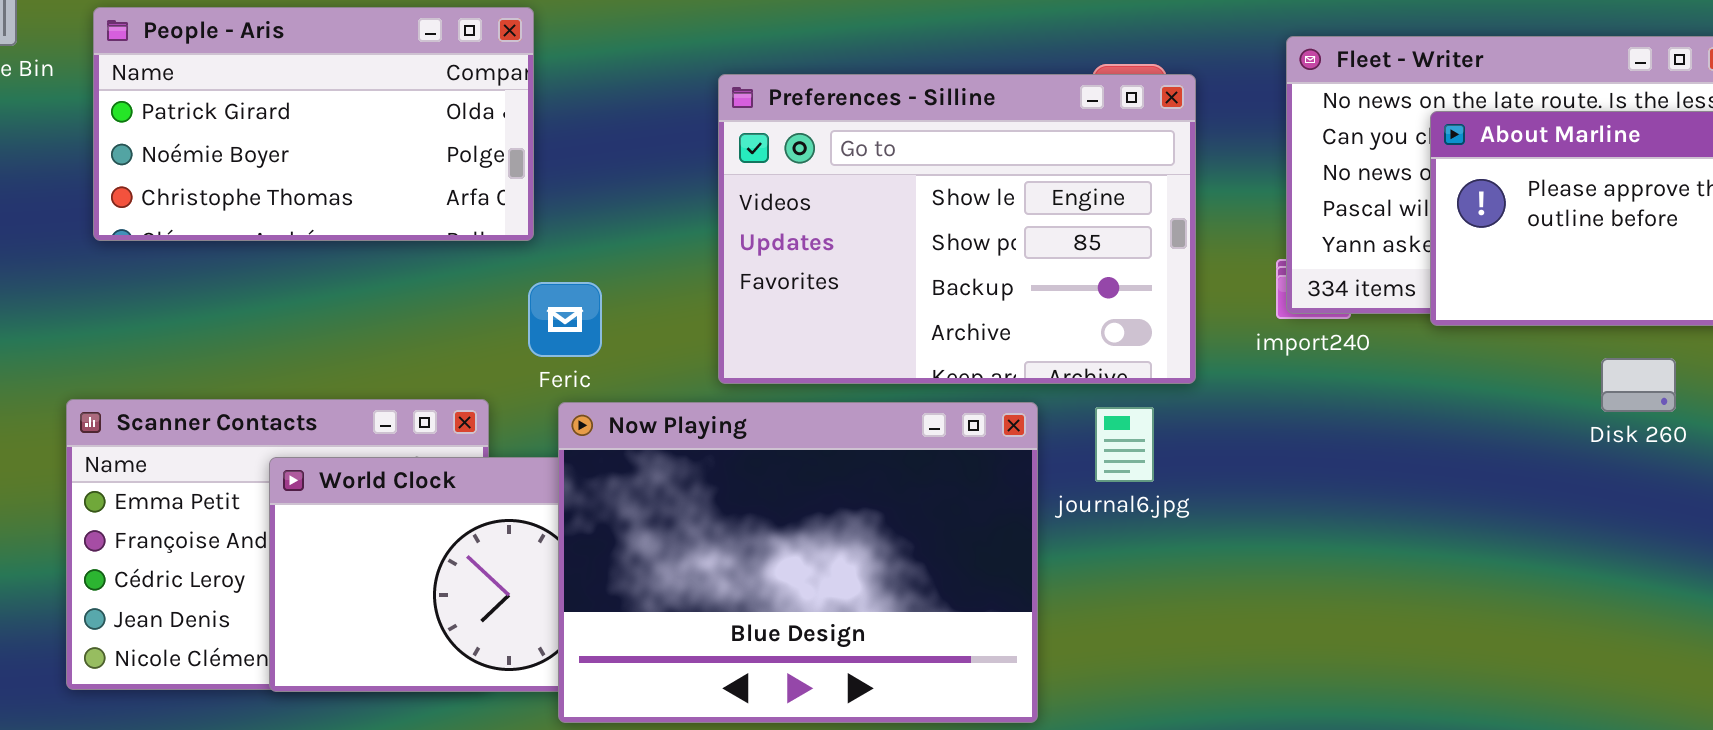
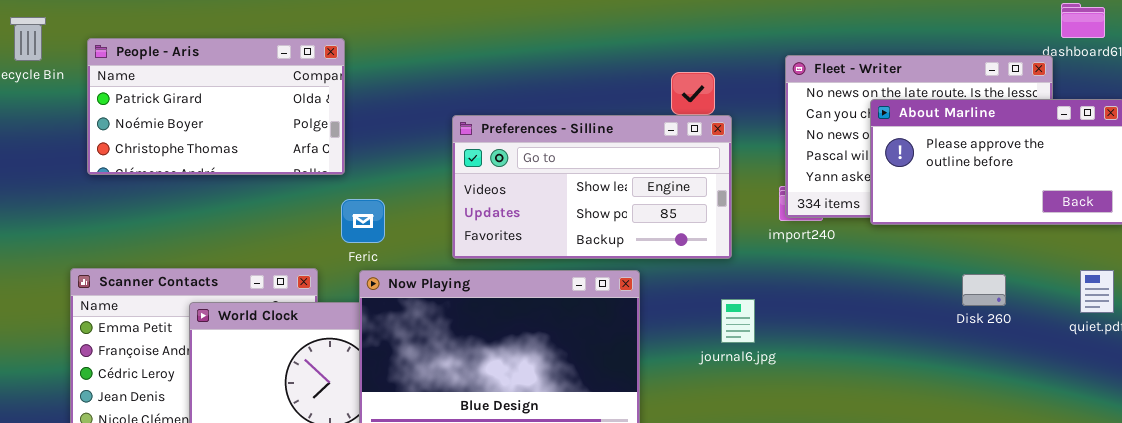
Preferences - Silline: [718,74,1196,384] -> [452,115,732,259], resized
Disk 260: [1601,358,1676,412] -> [962,274,1006,306], moved
journal6.jpg: [1095,407,1154,482] -> [721,299,755,343], moved

